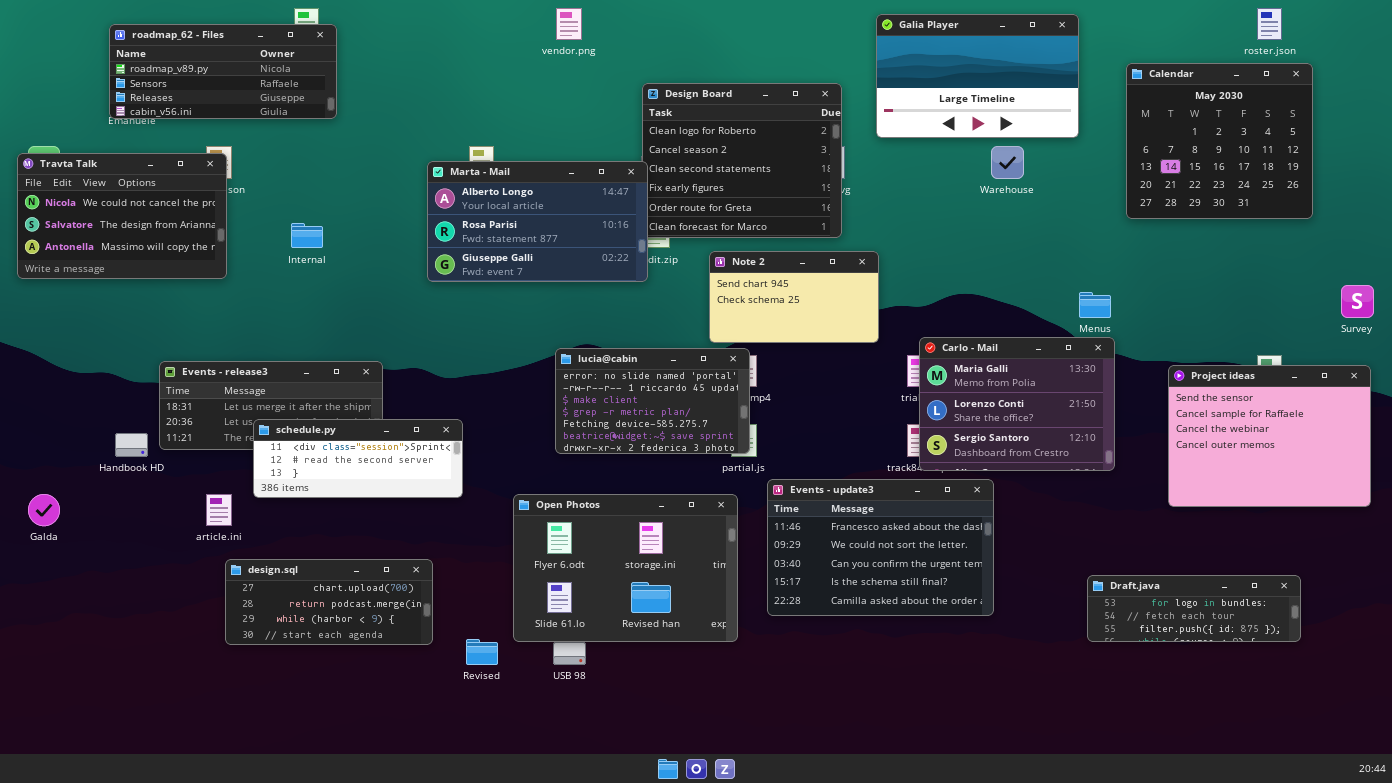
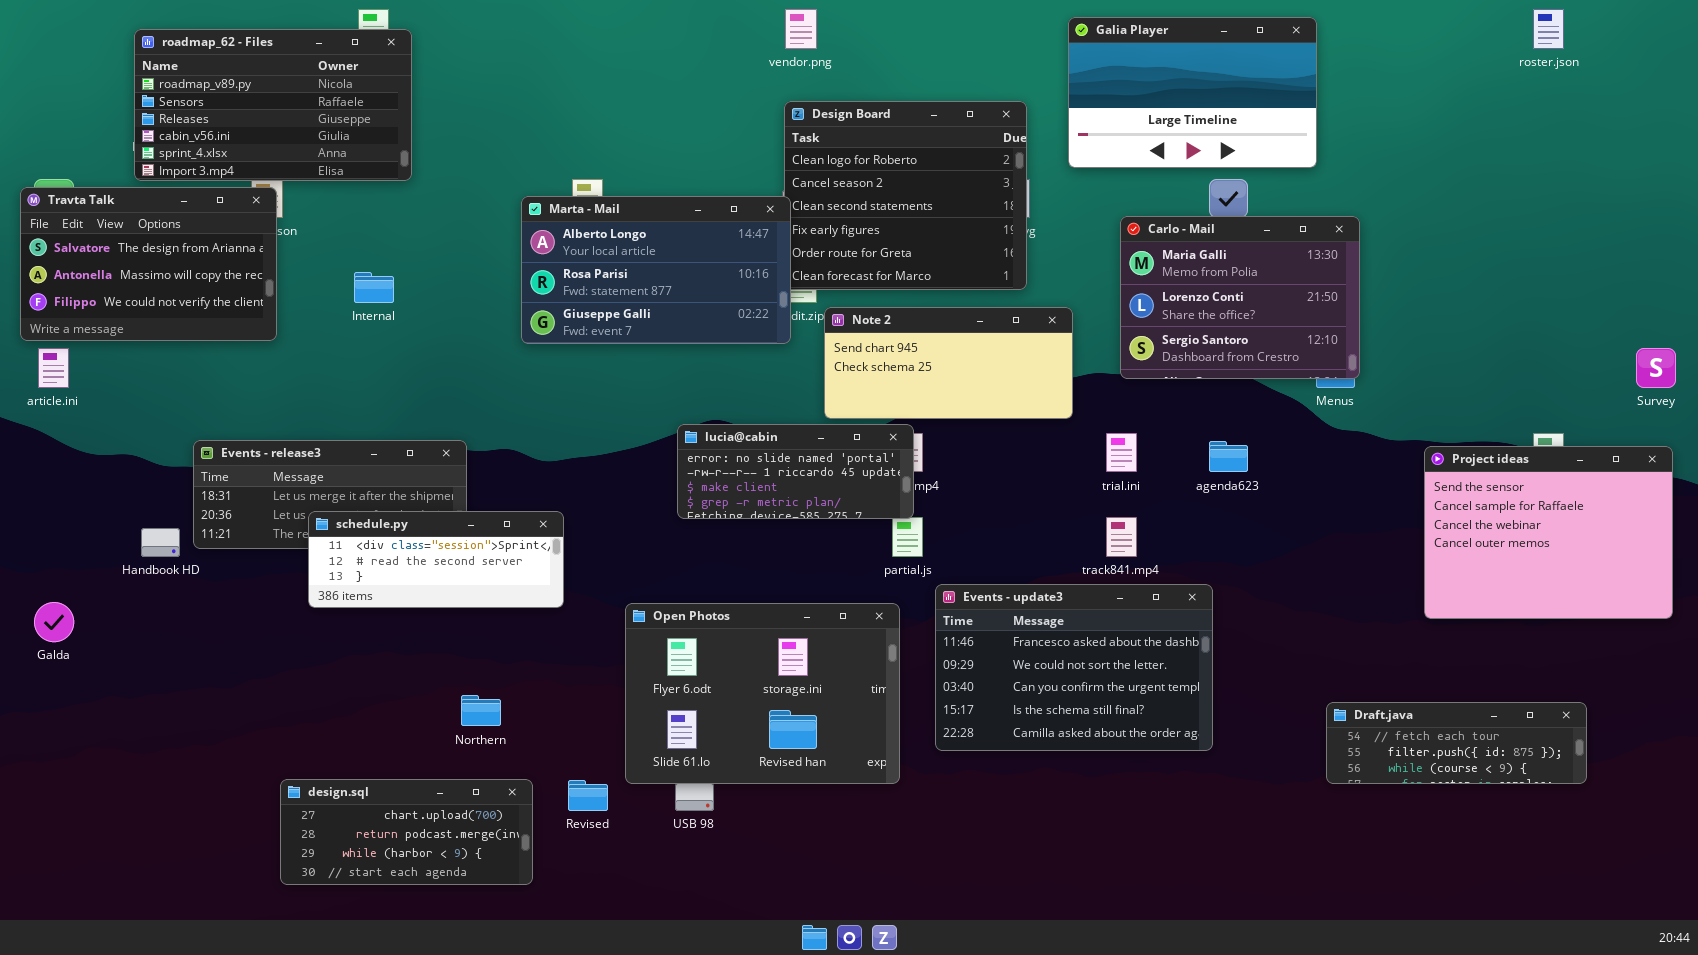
vendor.png: [556,8,582,40] -> [785,9,817,49], moved
roadmap_62 - Files: [109,24,337,119] -> [134,29,412,181], resized
Calendar: [1126,63,1313,219] -> none, closed
Travta Talk: [17,153,227,279] -> [20,187,277,341], scrolled down 1 row
Note 2: [709,251,879,343] -> [824,307,1073,419], resized
Carlo - Mail: [919,337,1115,471] -> [1120,216,1360,379], moved
lucia@cabin: [555,348,750,454] -> [677,424,914,519], resized
article.ini: [206,494,232,526] -> [38,348,69,388], moved
design.sql: [225,559,433,645] -> [280,779,533,885], moved
Draft.java: [1087,575,1301,642] -> [1326,702,1587,784], scrolled down 1 row

